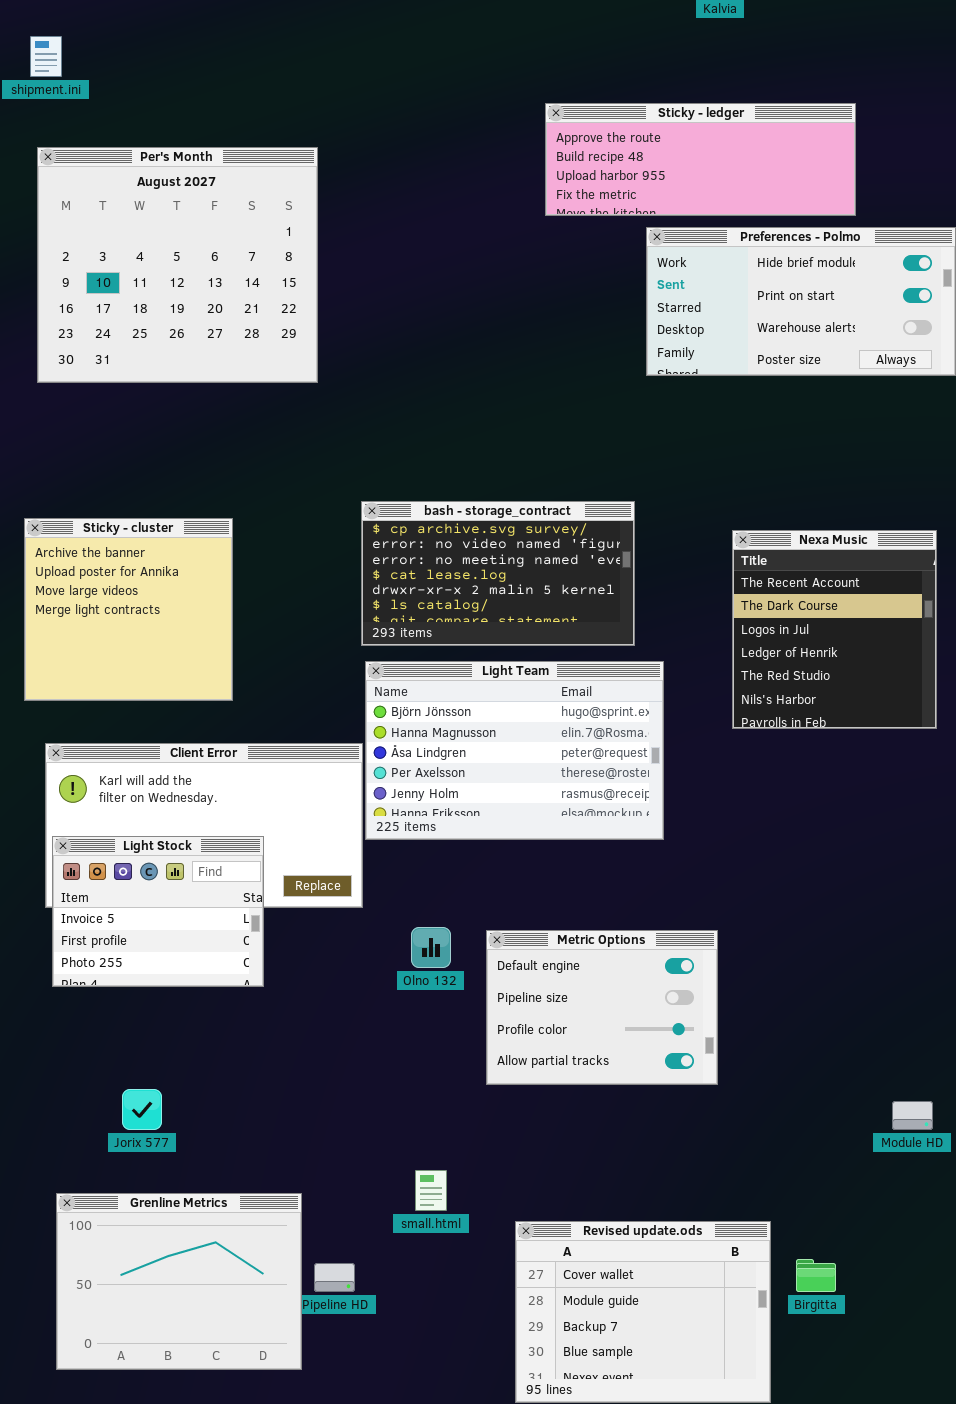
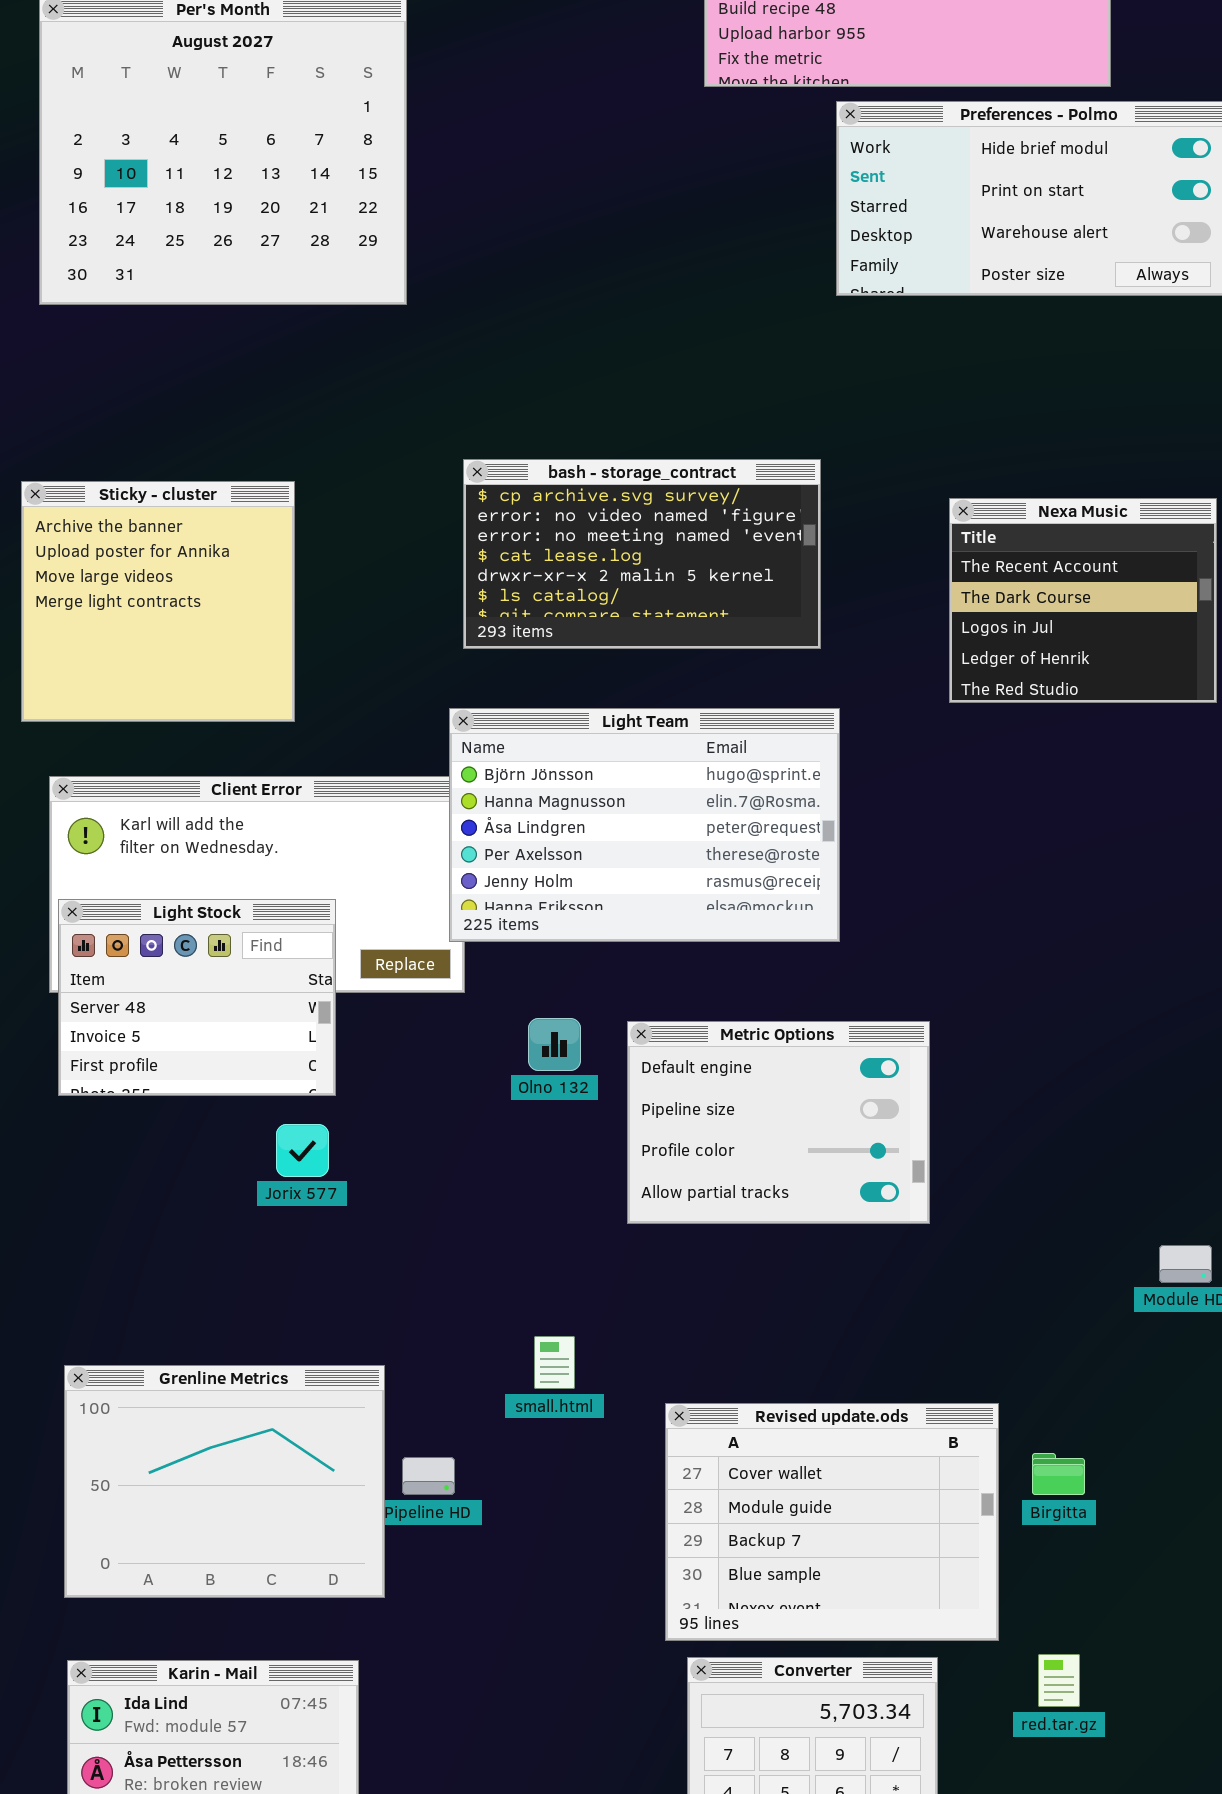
Nexa Music: [732,530,937,729] -> [949,498,1217,703], resized
Light Team: [365,661,664,840] -> [449,708,840,942], moved
Light Stock: [52,836,264,987] -> [58,899,336,1096], scrolled up 1 row
Jorix 577: [122,1089,162,1130] -> [276,1124,329,1177], moved

